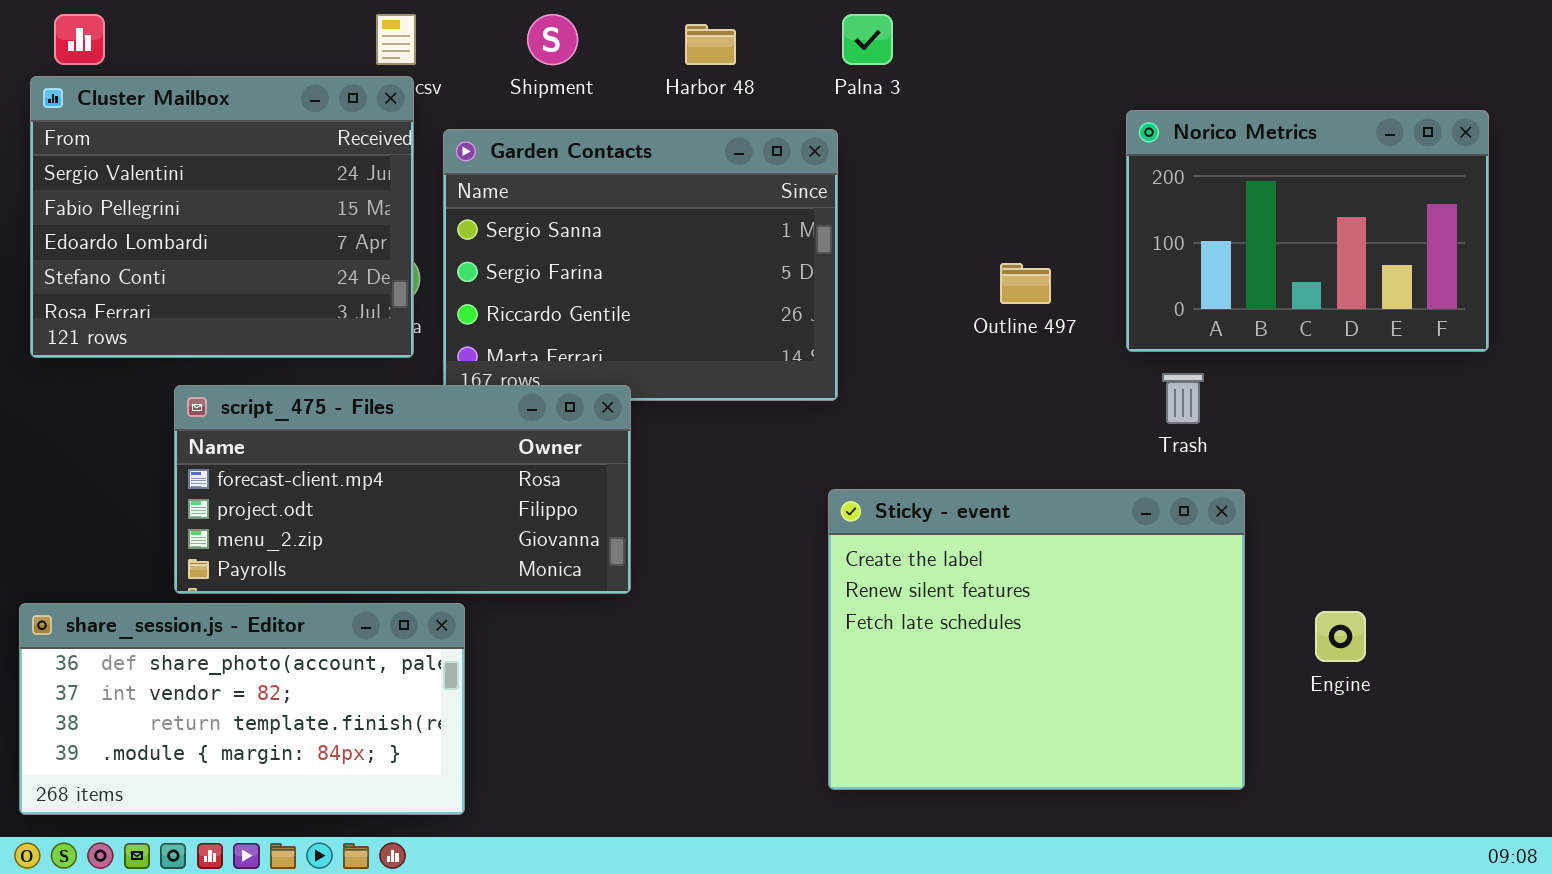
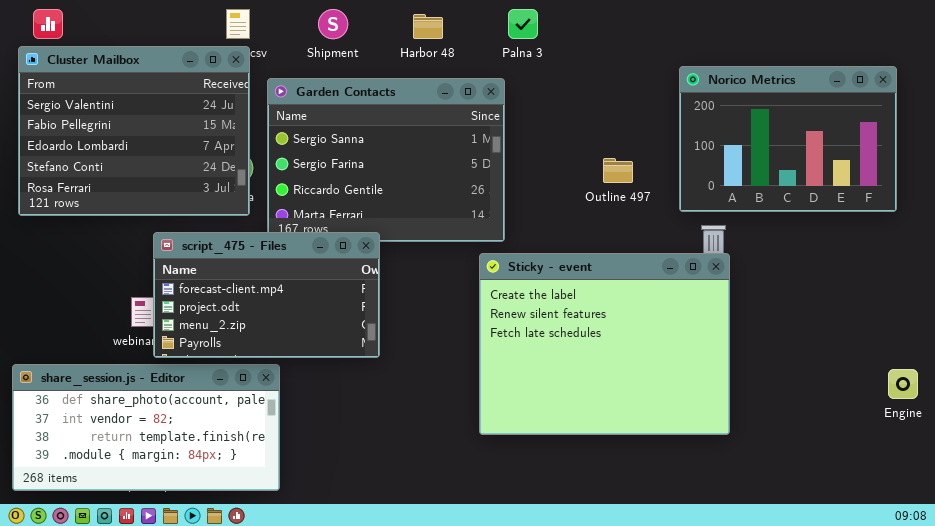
script_475 - Files: [174,385,631,594] -> [153,232,380,358], resized
Sticky - event: [828,489,1245,790] -> [479,253,730,435], moved
Engine: [1315,611,1366,662] -> [888,369,918,399], moved

